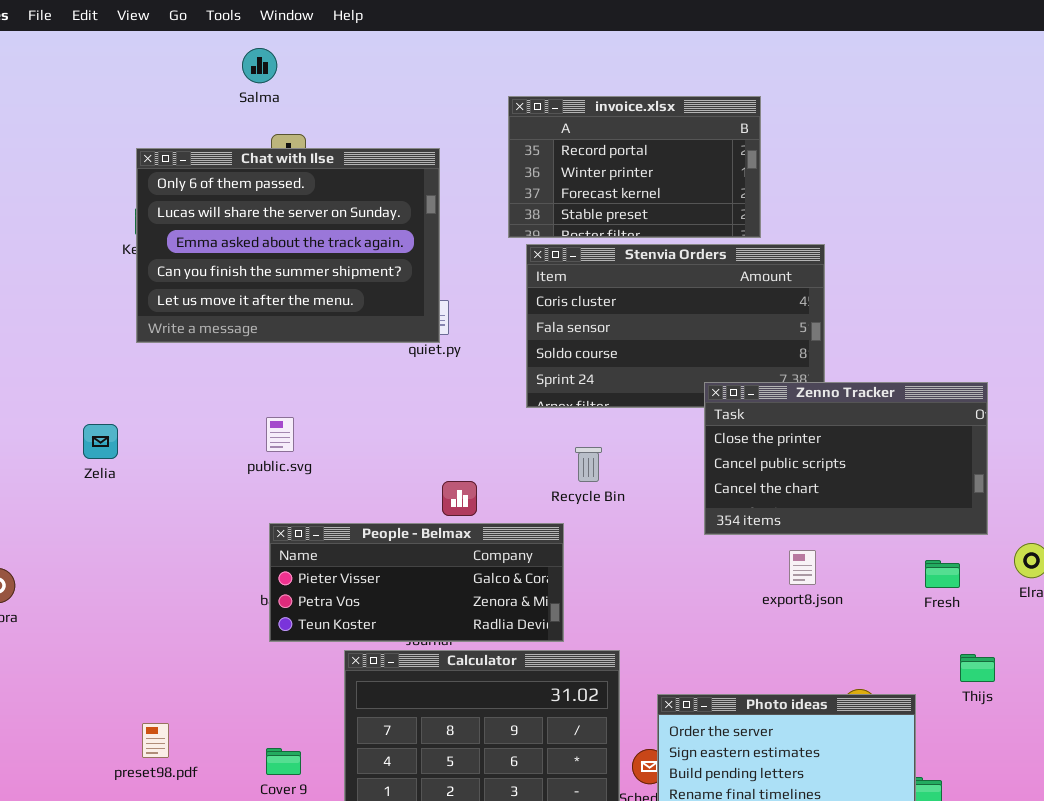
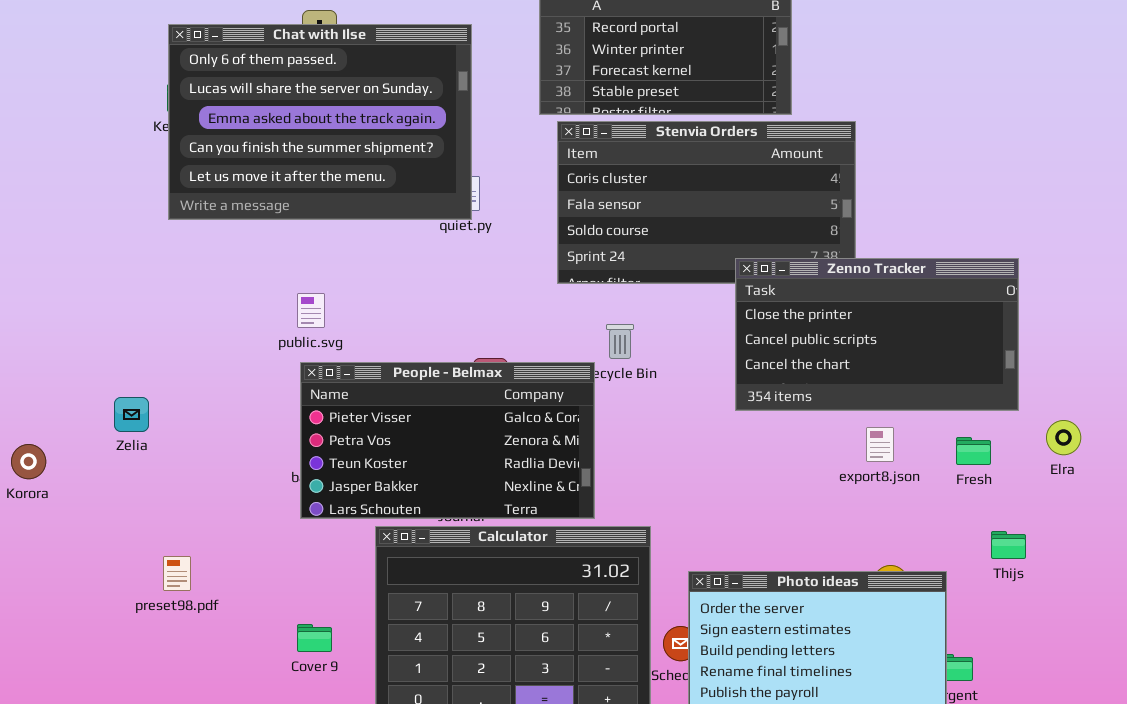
Zelia: [83,424,118,459] -> [114,397,149,432], moved
People - Belmax: [269,523,564,642] -> [300,362,595,519], resized
export8.json: [789,550,816,585] -> [866,427,894,462], moved
preset98.pdf: [142,723,169,758] -> [163,556,191,591], moved

